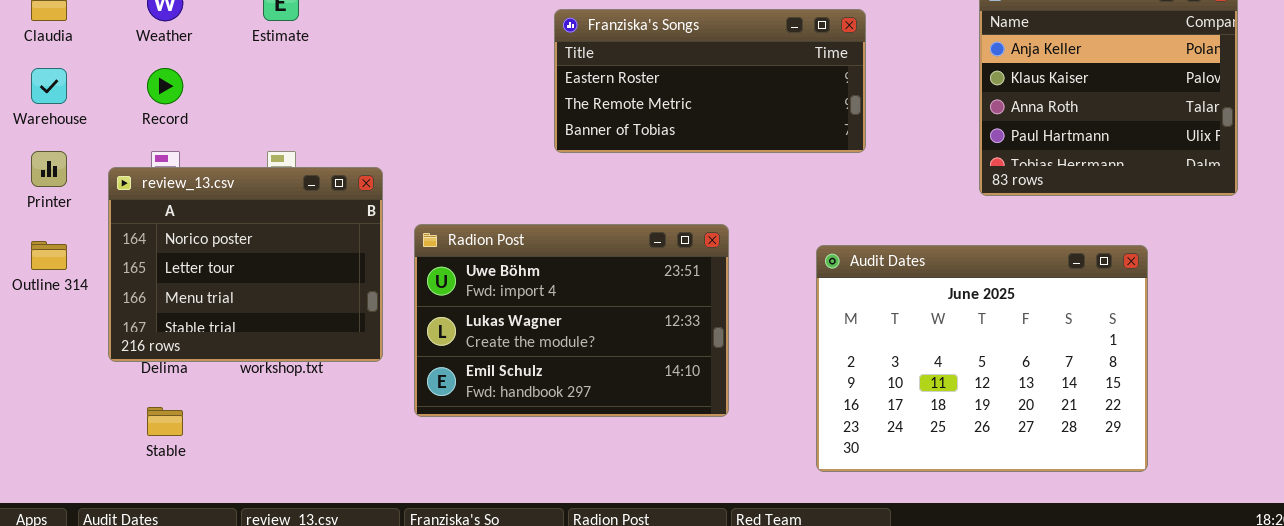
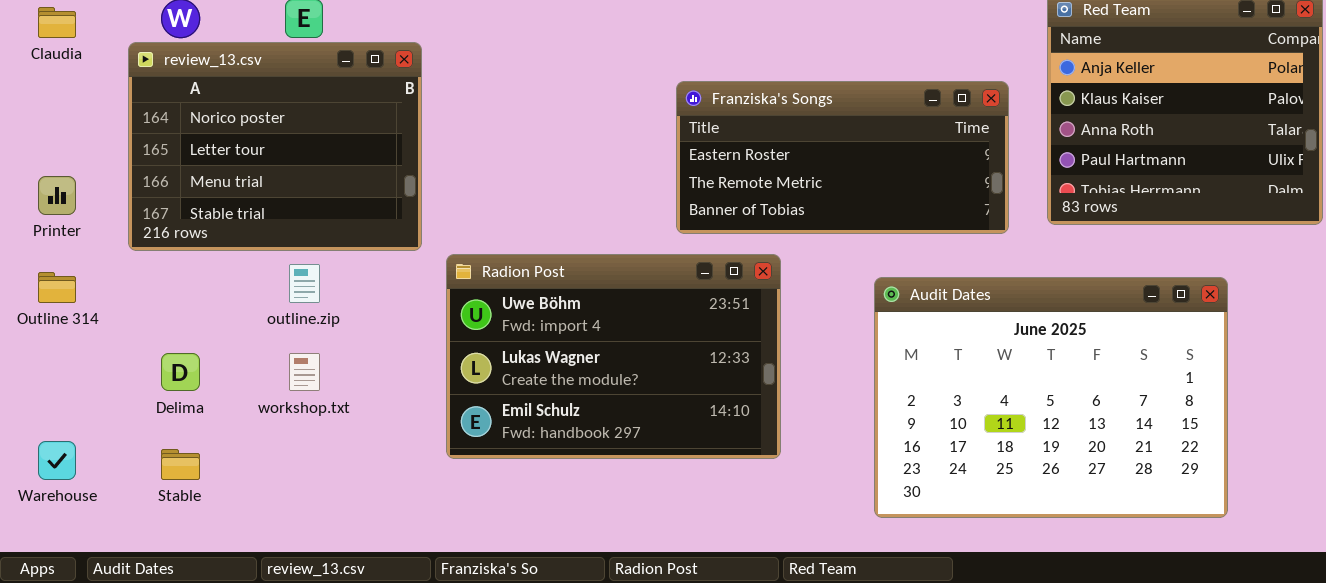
Franziska's Songs: [554,9,866,153] -> [676,81,1009,234], moved
Warehouse: [31,68,67,104] -> [38,441,76,480], moved
review_13.csv: [108,167,383,362] -> [128,42,422,251], moved

